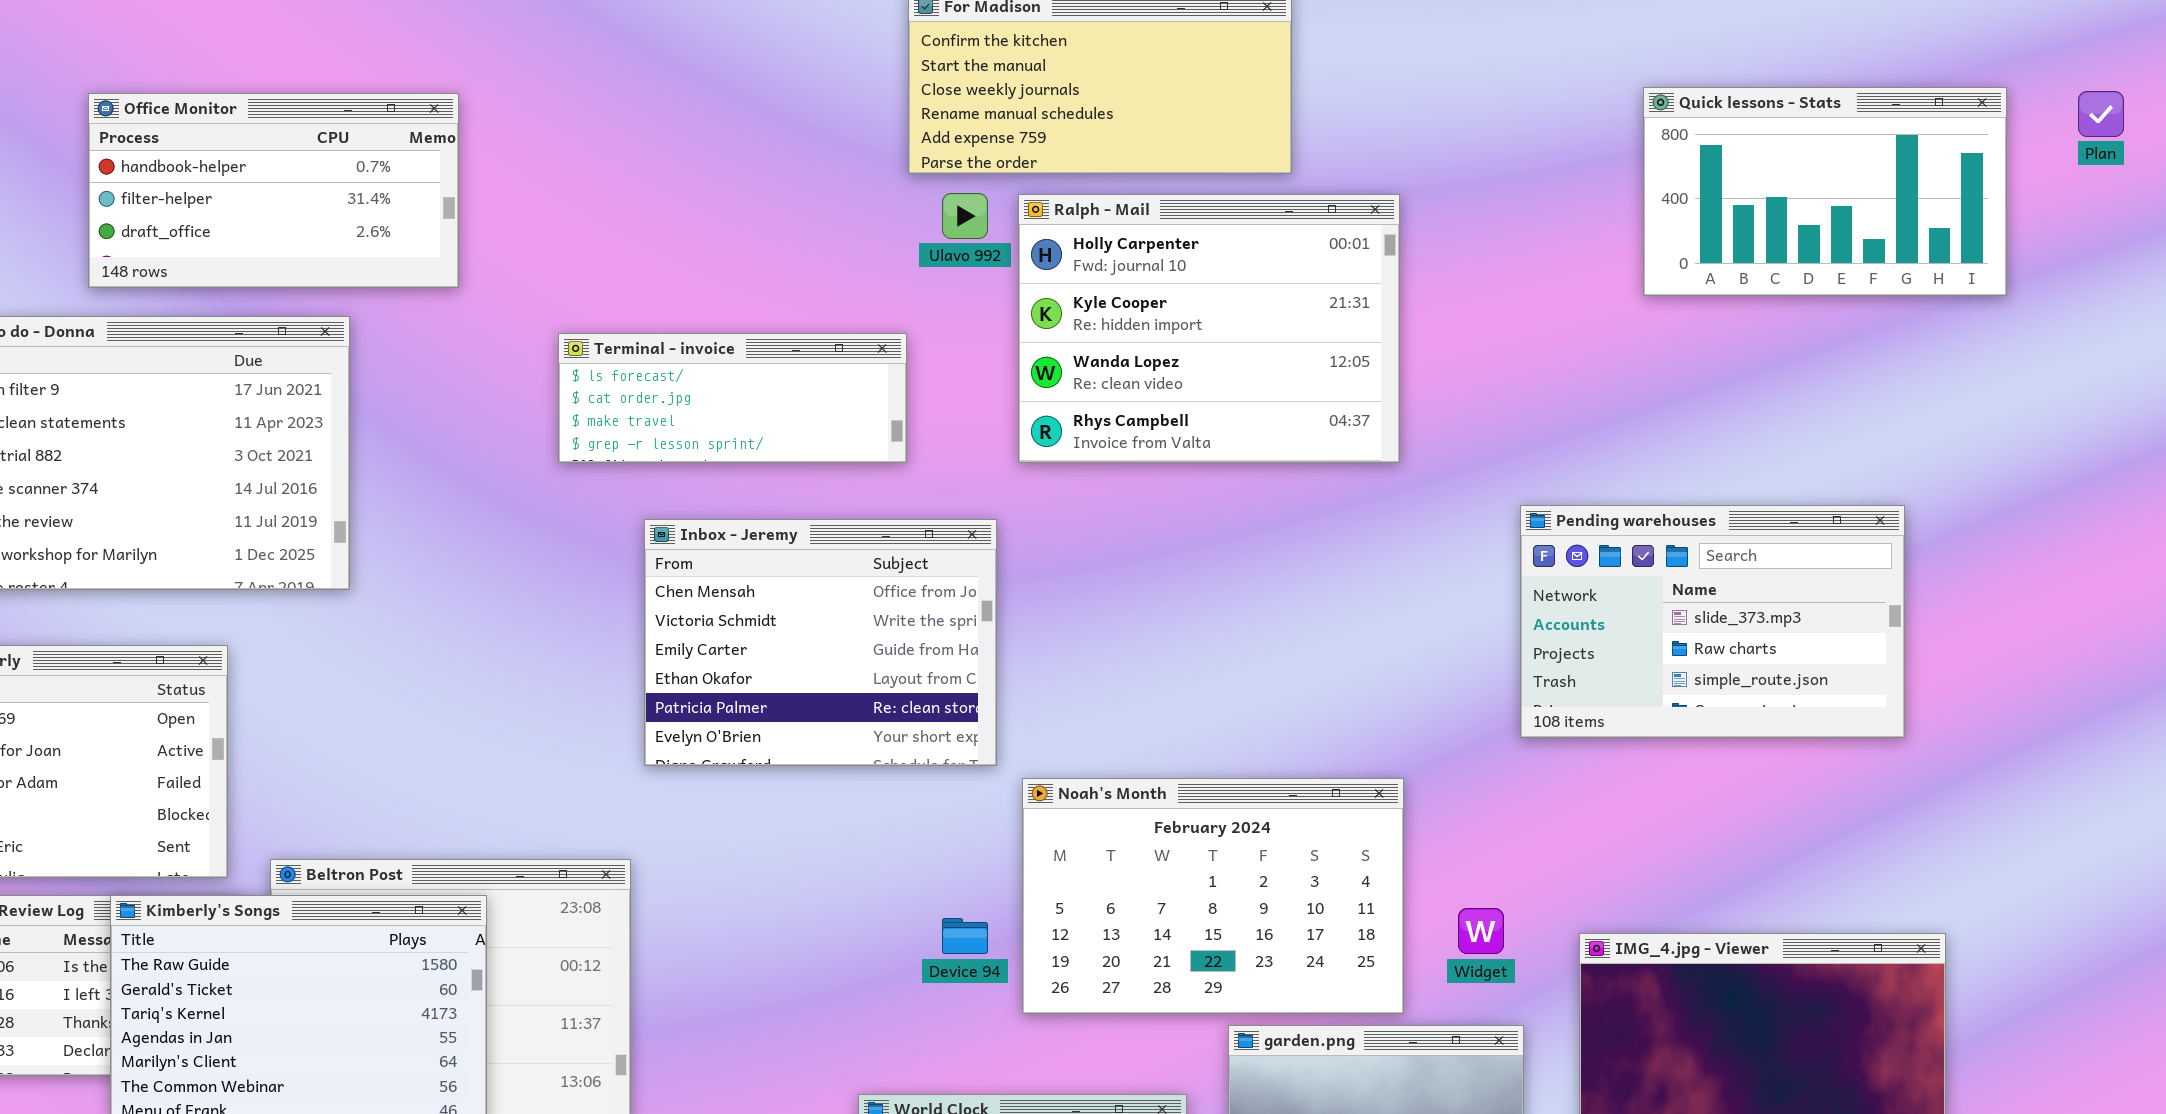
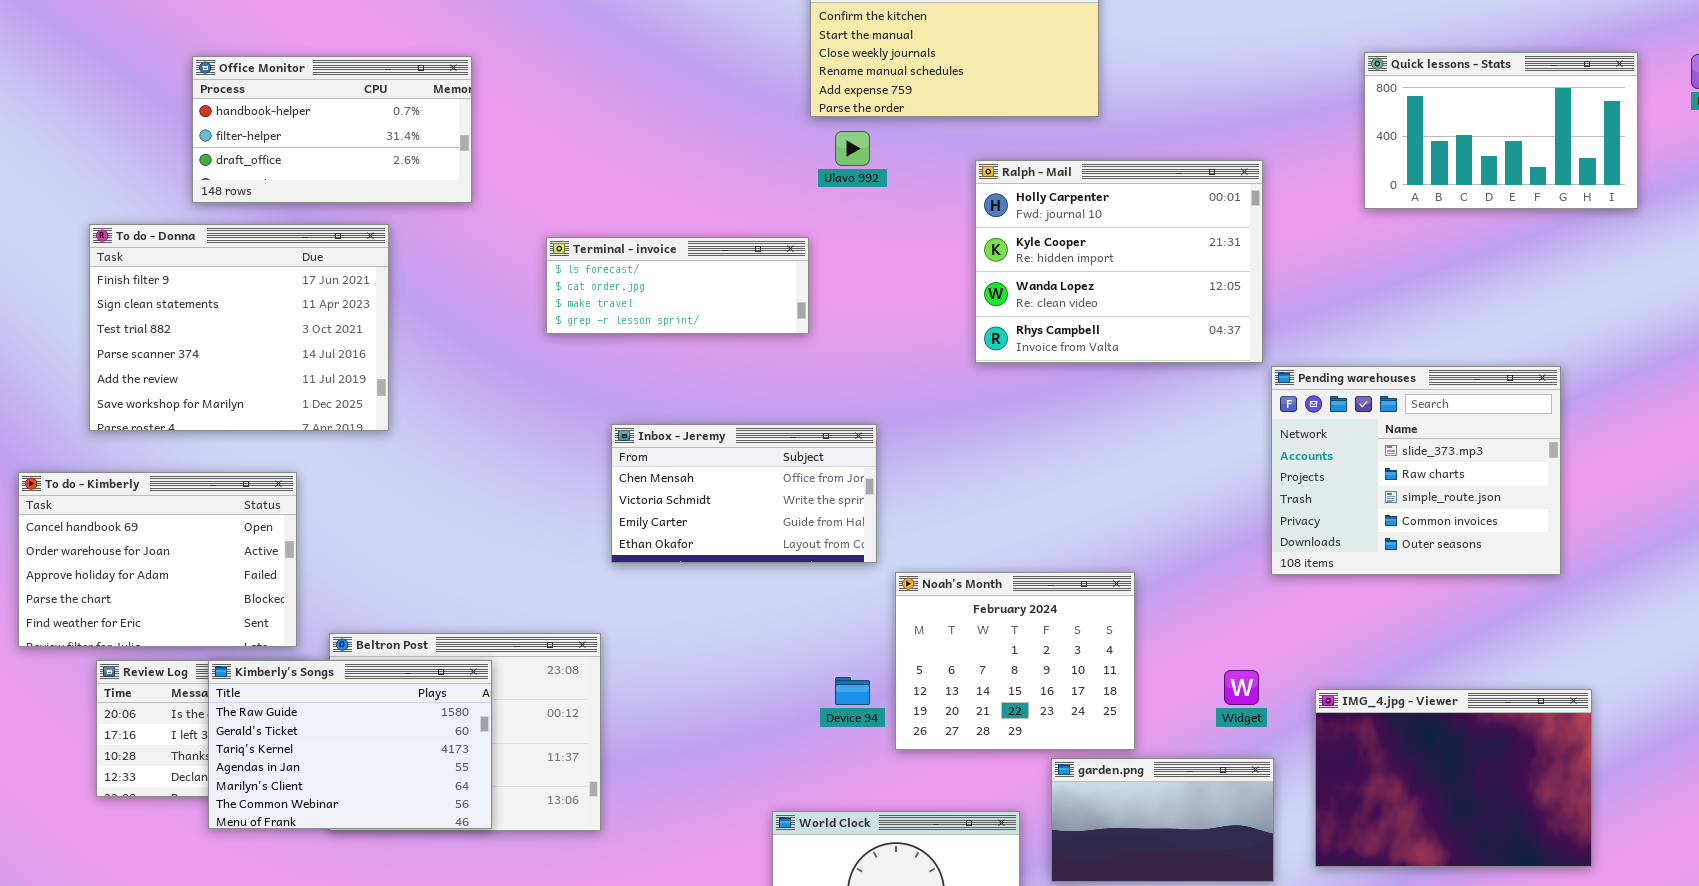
Ralph - Mail: [1018,194,1400,463] -> [975,160,1263,363], moved
Pending warehouses: [1520,505,1905,738] -> [1271,366,1561,575], resized
Inbox - Jeremy: [644,519,997,766] -> [611,424,877,563], resized
Noah's Month: [1022,778,1404,1014] -> [895,572,1135,750], resized

